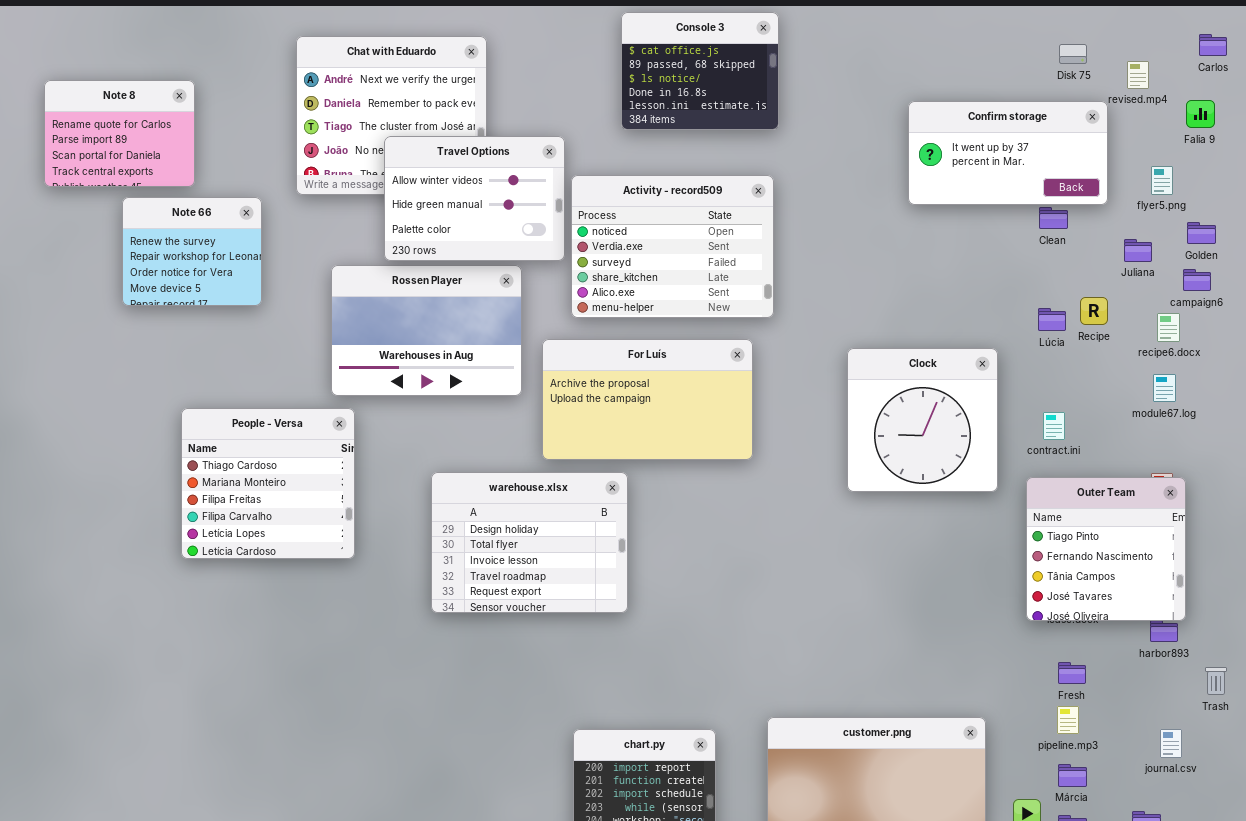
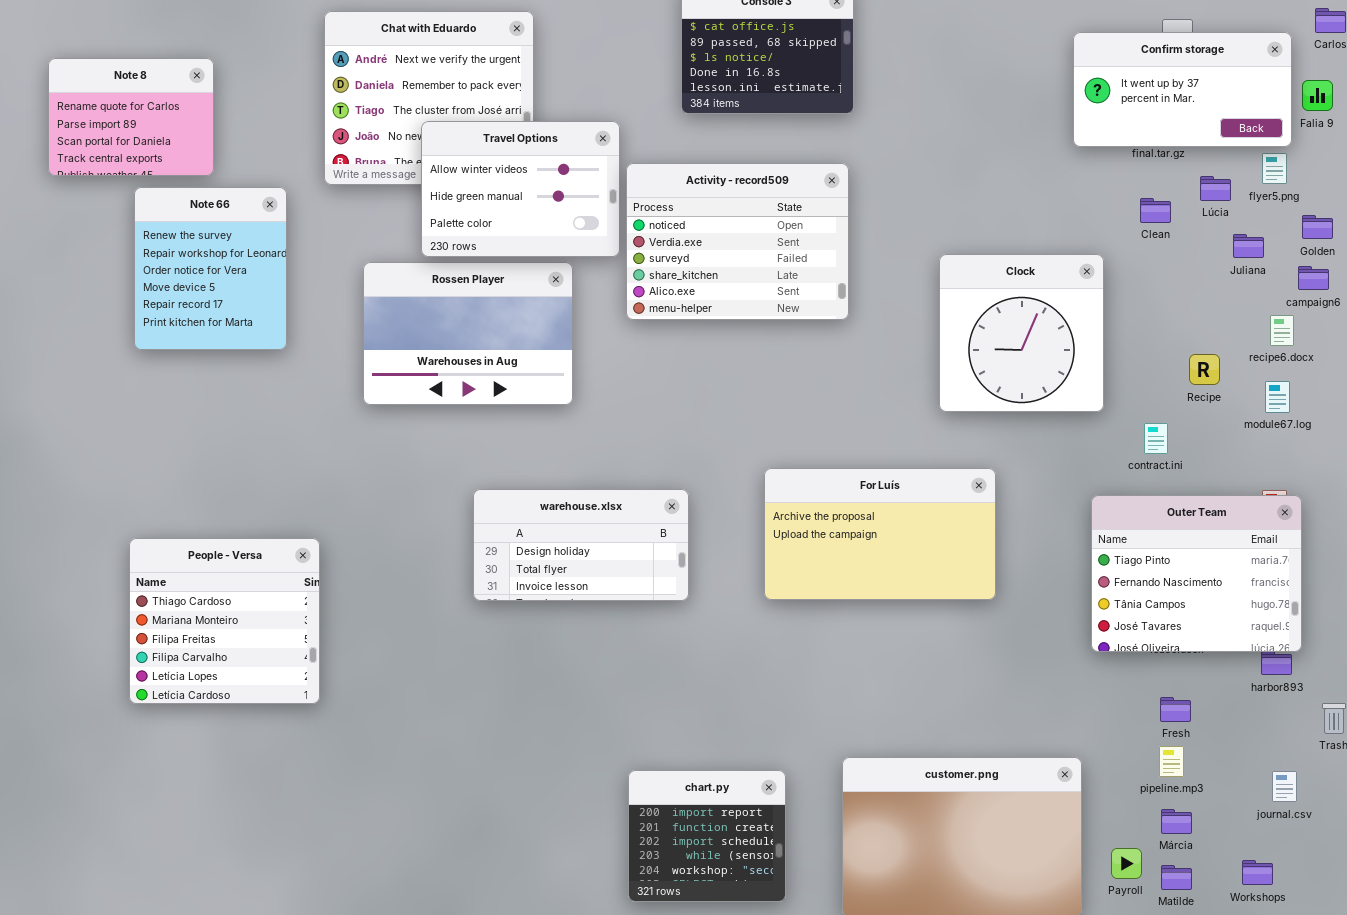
Confirm storage: [908,101,1108,205] -> [1073,32,1292,147], moved
Note 66: [122,197,262,306] -> [134,187,287,350], resized
Recipe: [1080,297,1108,325] -> [1189,354,1220,385], moved
Lúcia: [1038,308,1066,331] -> [1200,176,1231,201], moved
For Luís: [542,339,753,460] -> [764,468,996,600], moved
Clock: [847,348,998,492] -> [939,254,1104,412], moved
People - Versa: [181,408,355,559] -> [129,538,320,704], moved
warehouse.xlsx: [431,472,628,613] -> [473,489,689,601], resized
Outer Team: [1026,477,1186,621] -> [1091,495,1302,652], resized

